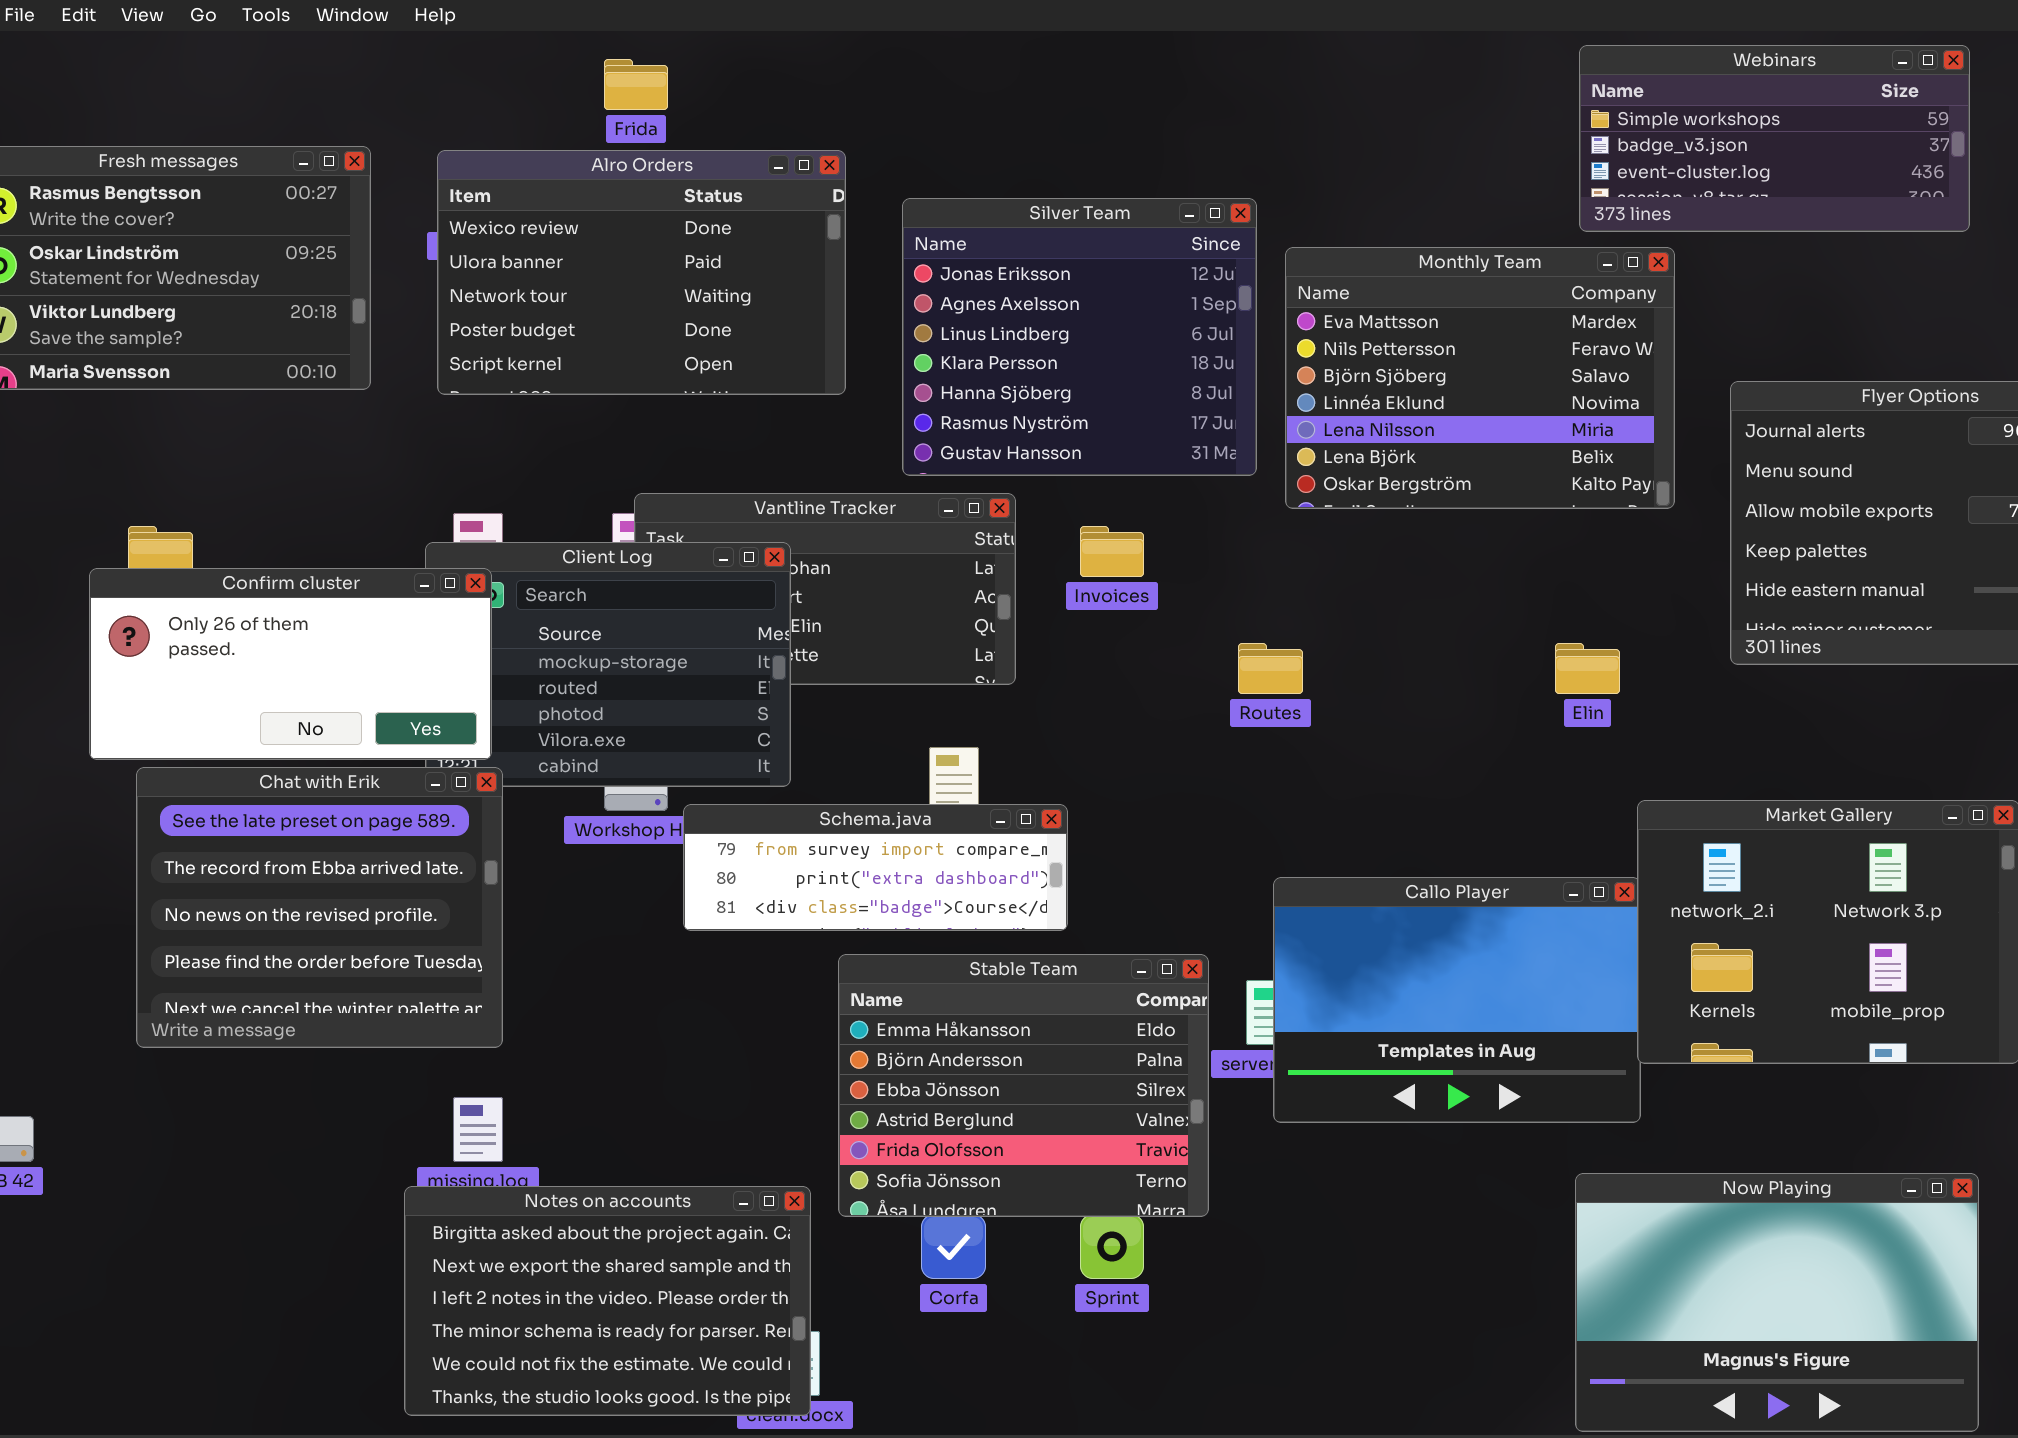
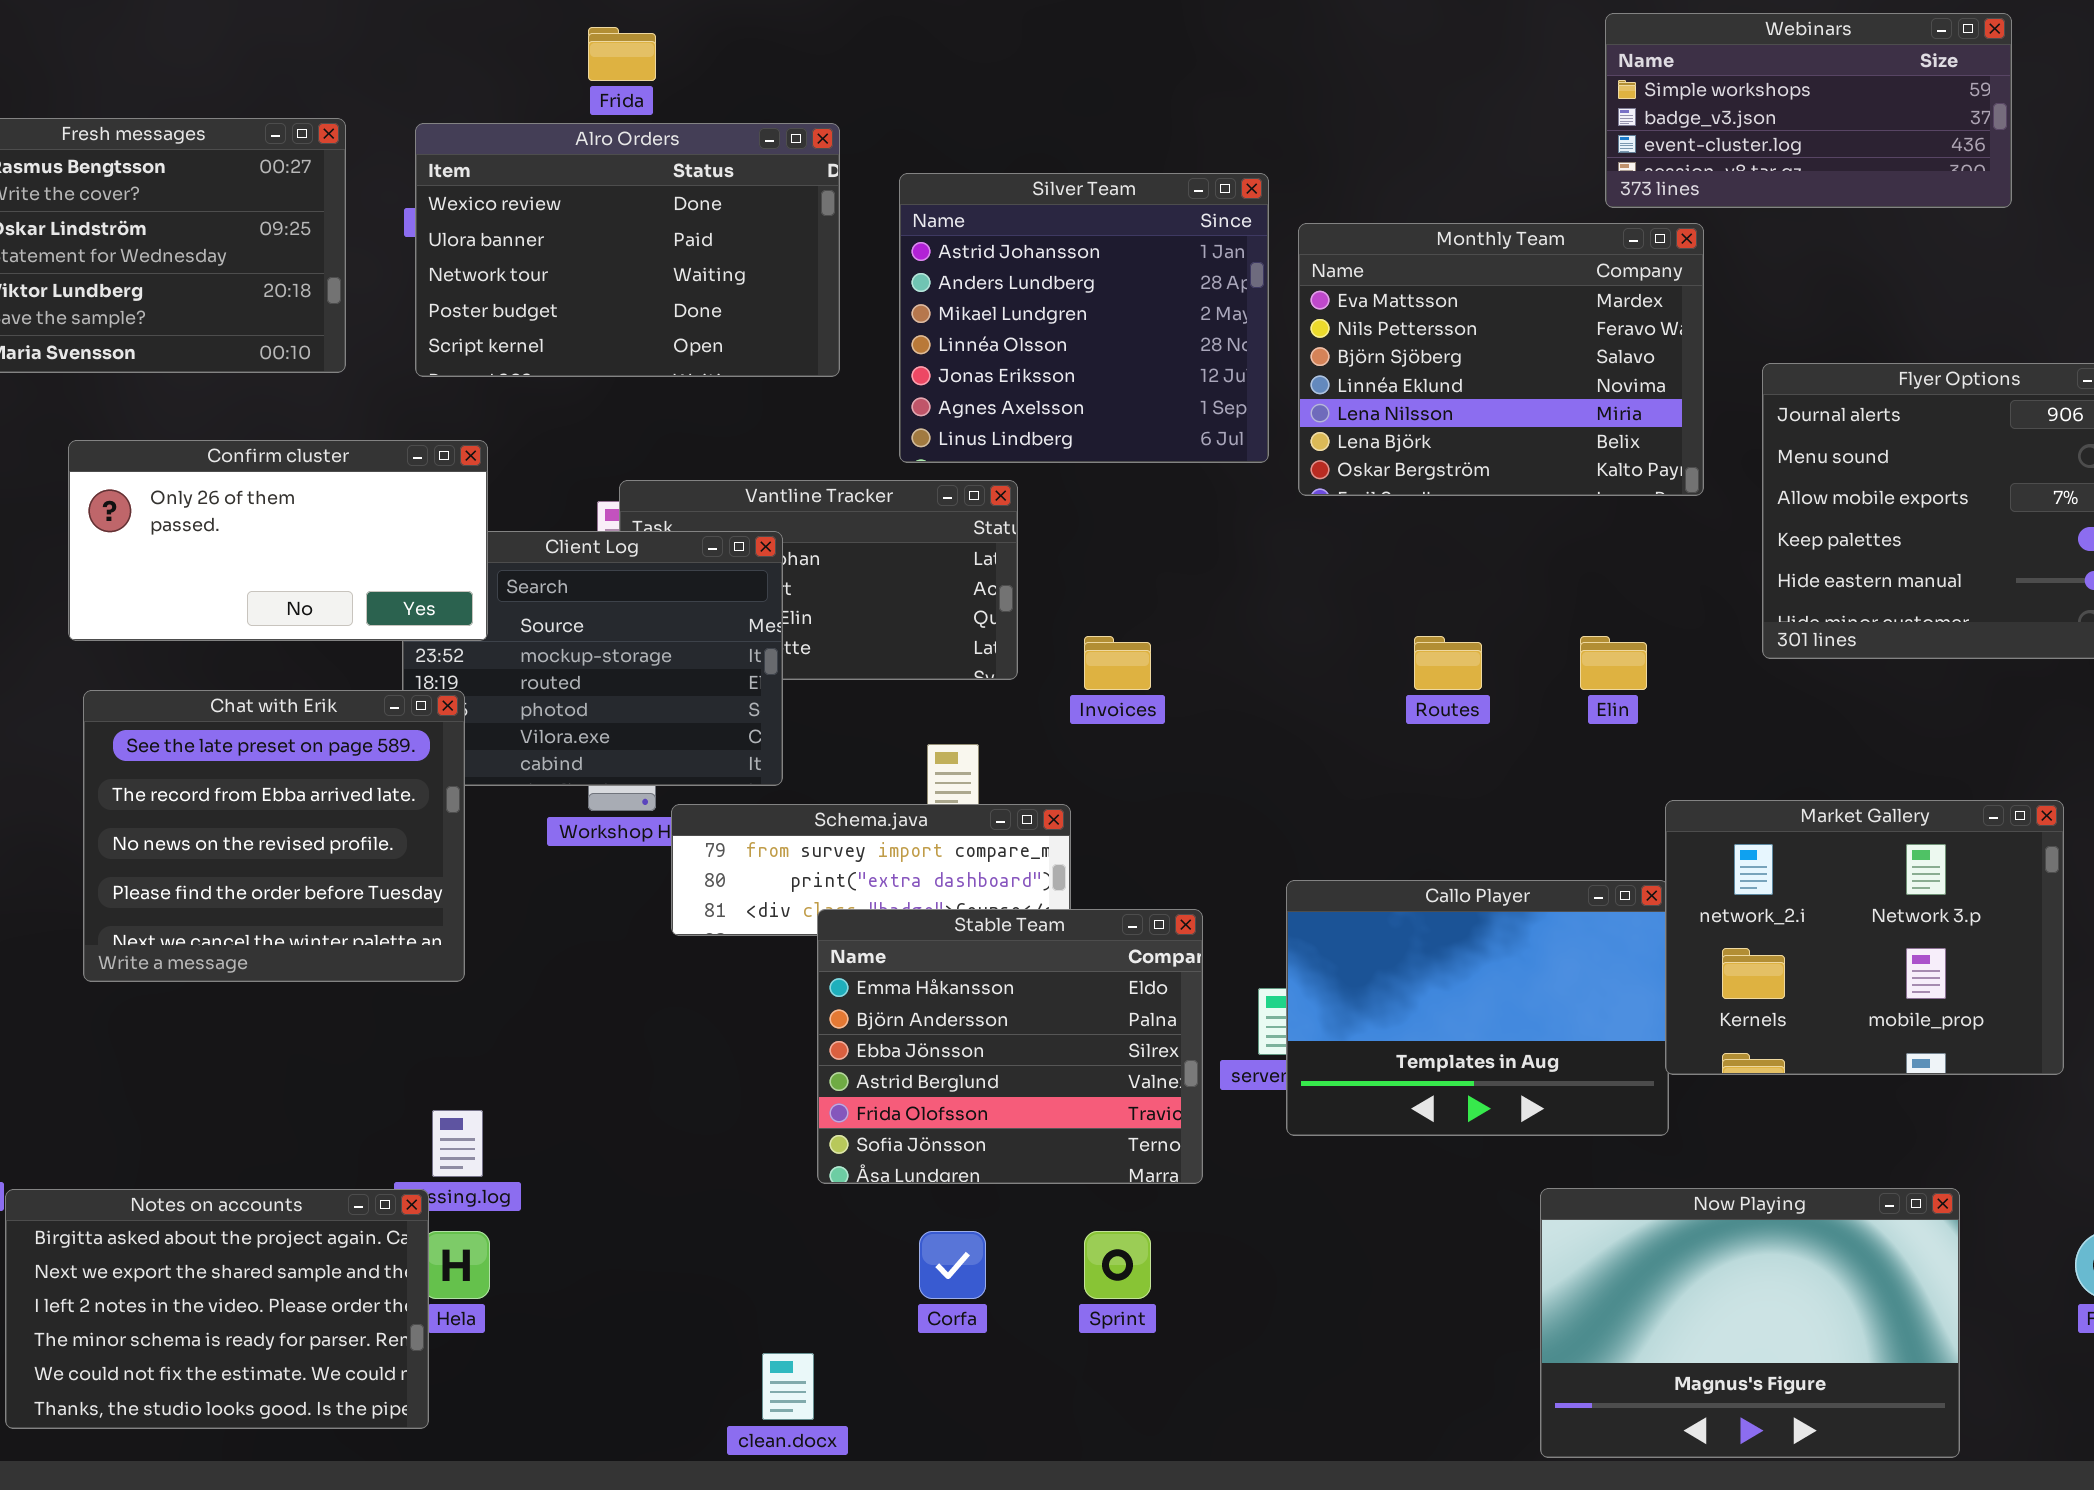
Silver Team: [902,198,1257,476] -> [899,173,1269,463], scrolled up 4 rows
Invoices: [1080,526,1144,577] -> [1084,636,1151,690], moved
Confirm cluster: [89,568,492,760] -> [68,440,488,641], moved
Routes: [1238,643,1303,694] -> [1414,636,1482,690], moved
Chat with Erik: [136,767,503,1048] -> [83,690,465,982], moved
Stable Team: [838,954,1209,1217] -> [817,909,1203,1184], moved
Now Playing: [1575,1173,1979,1432] -> [1540,1188,1960,1458], moved
Notes on accounts: [404,1186,811,1416] -> [5,1189,429,1429], moved

